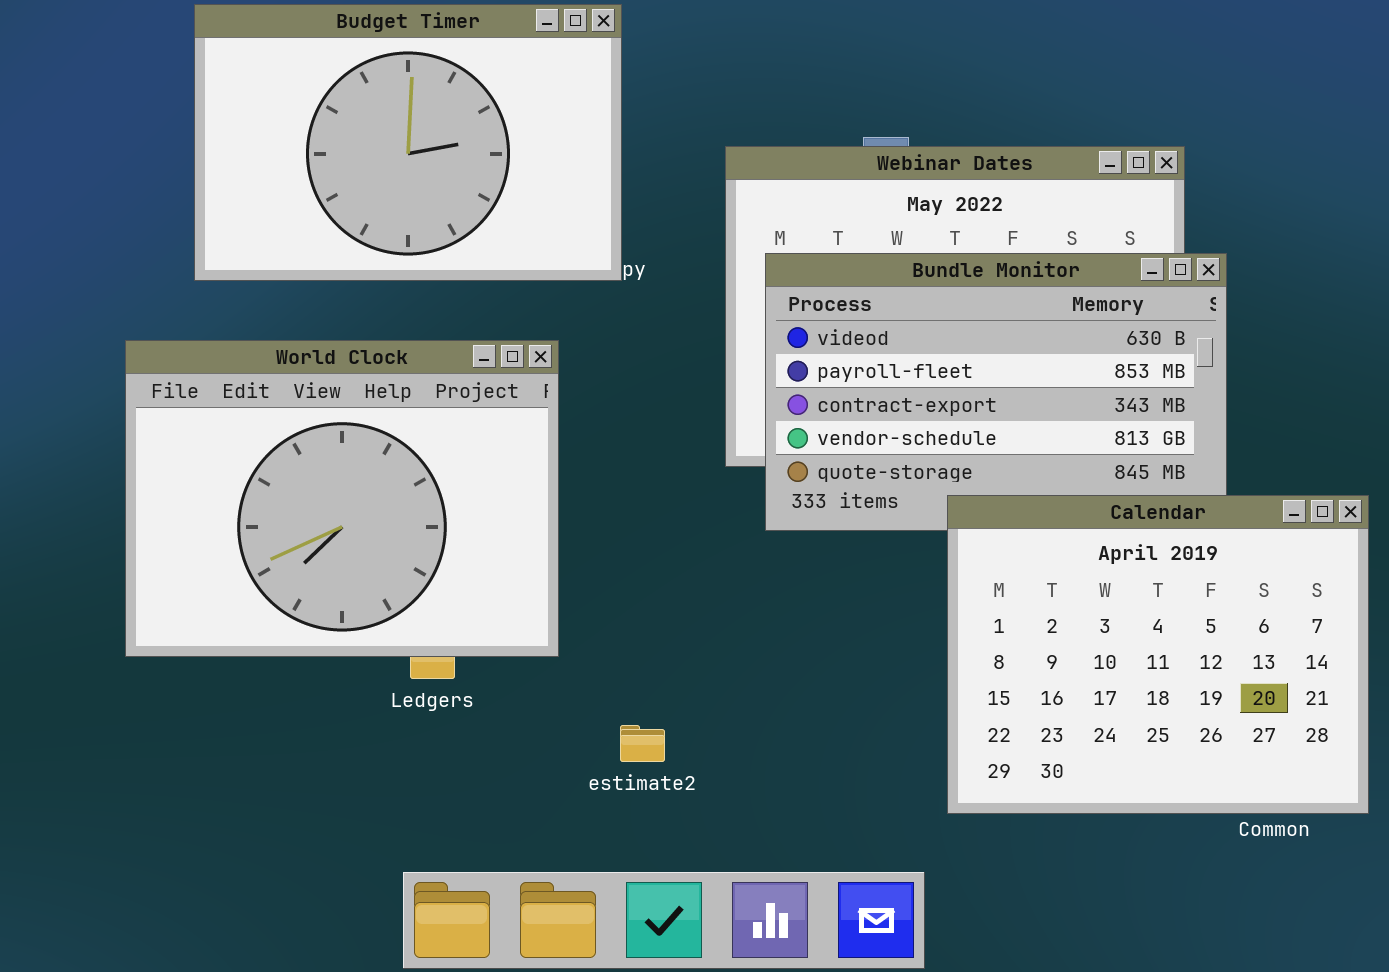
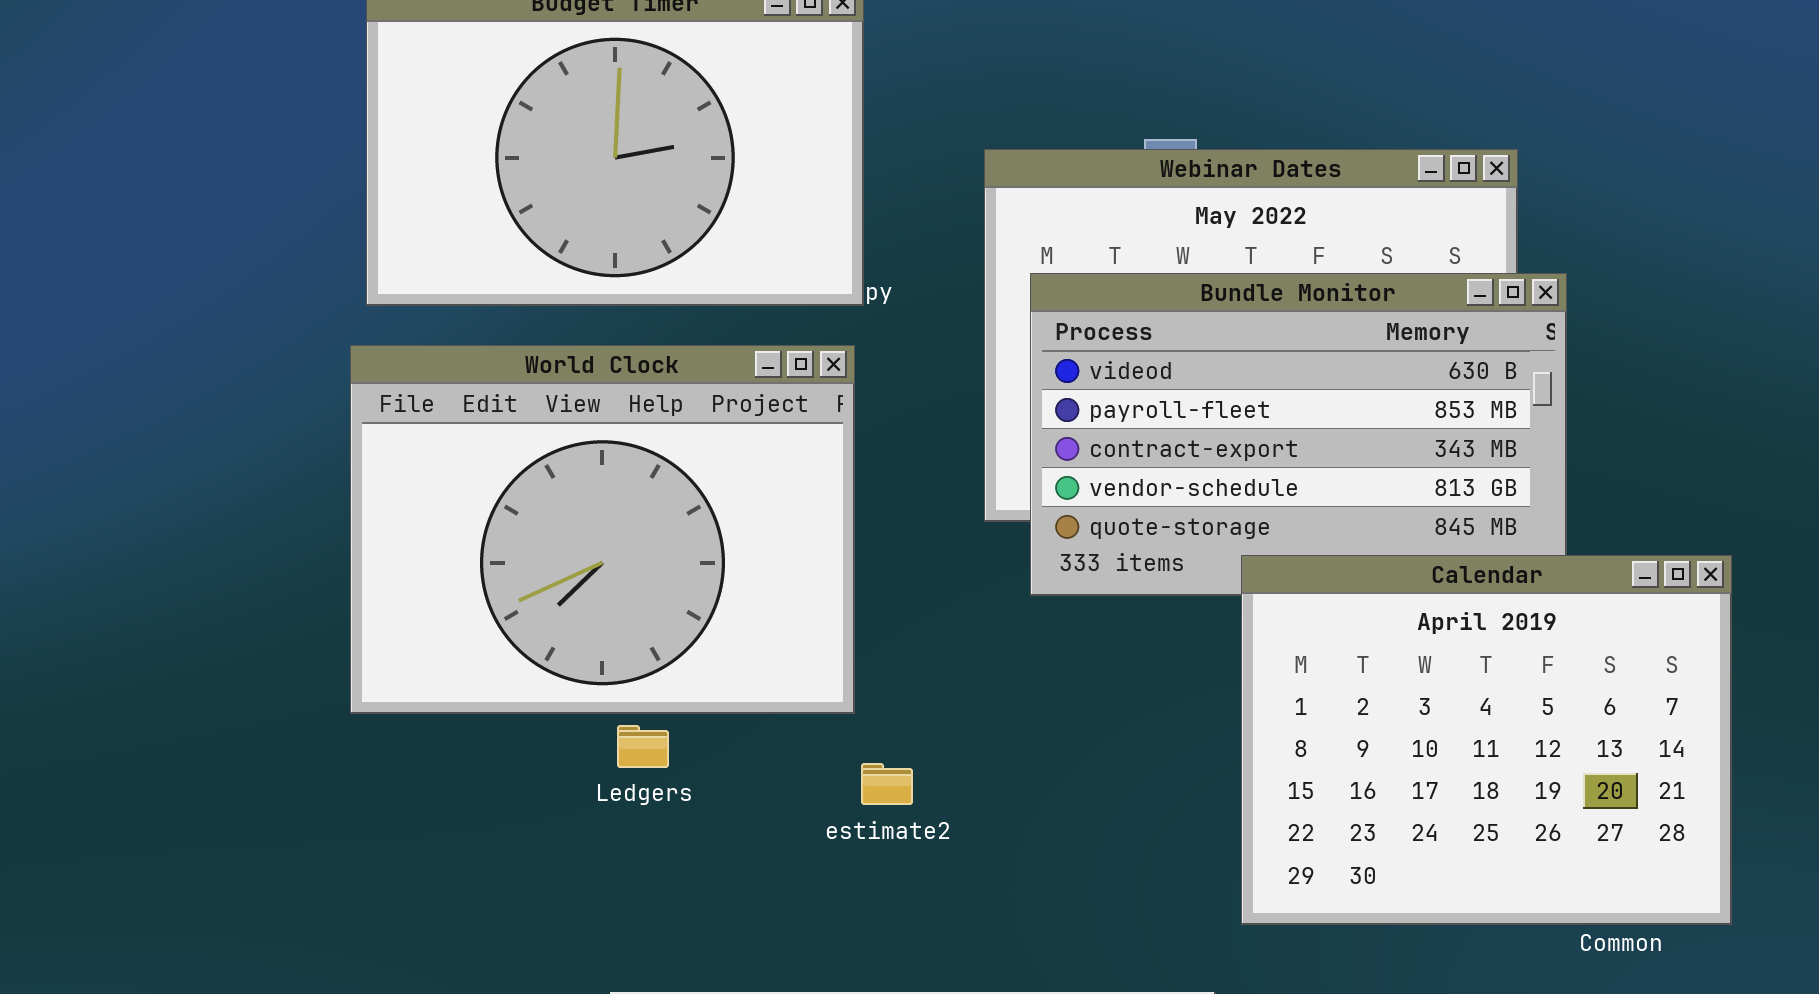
World Clock: [125,340,559,657] -> [350,345,855,714], moved
estimate2: [620,725,665,762] -> [861,763,913,805], moved

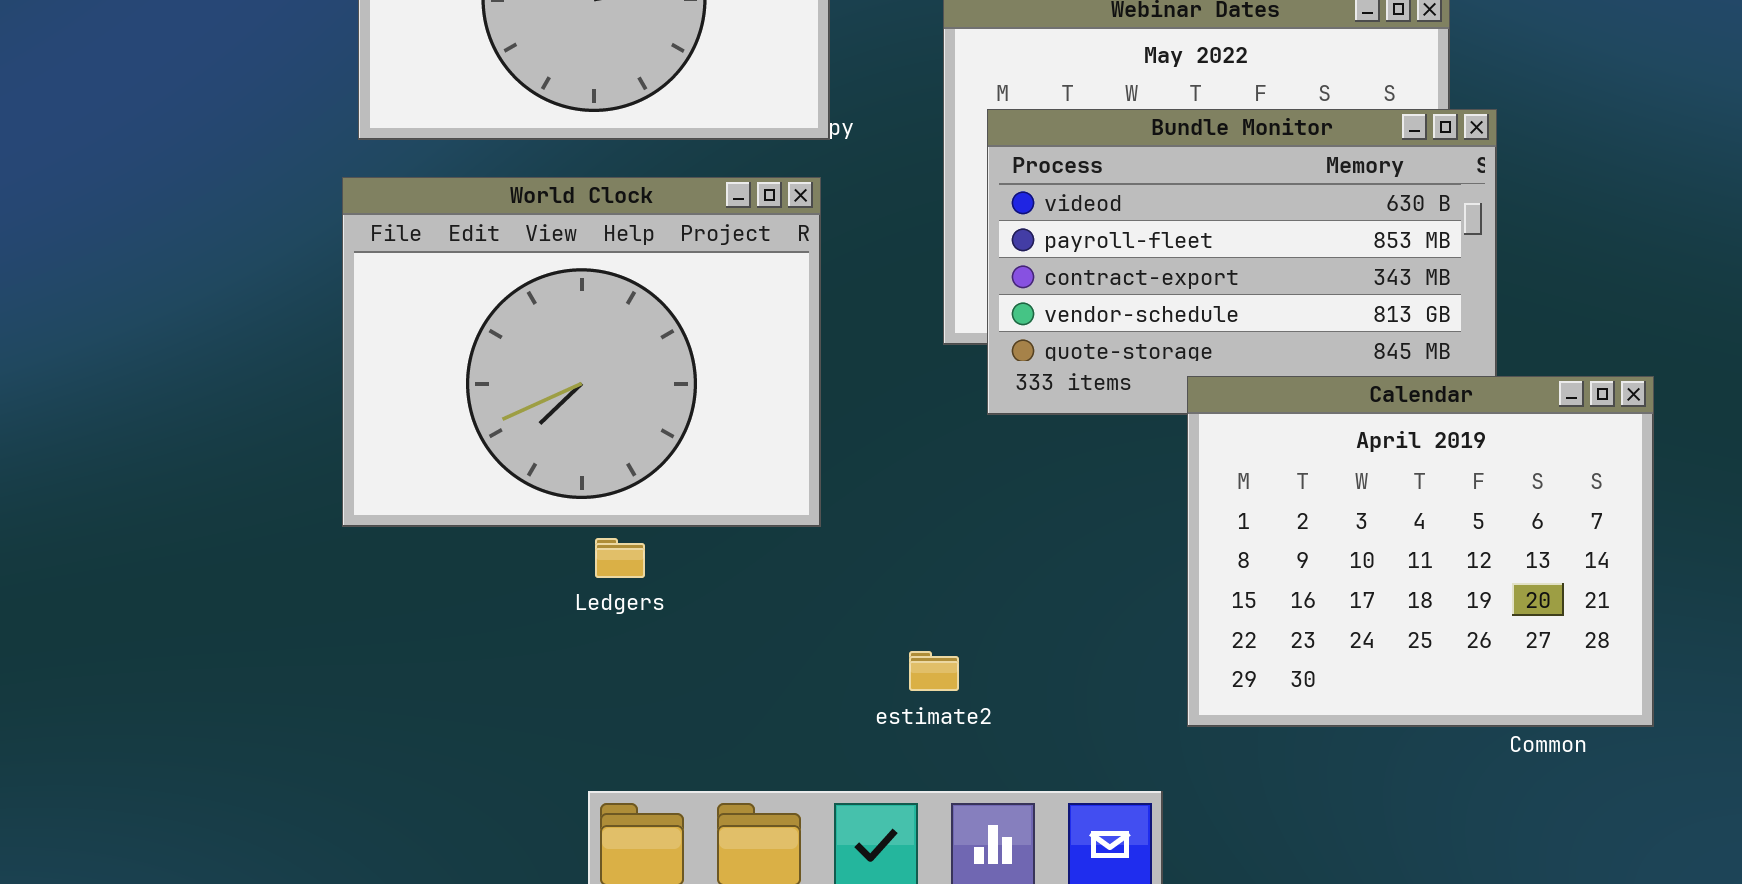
estimate2: [861,763,913,805] -> [909,651,959,691], moved

